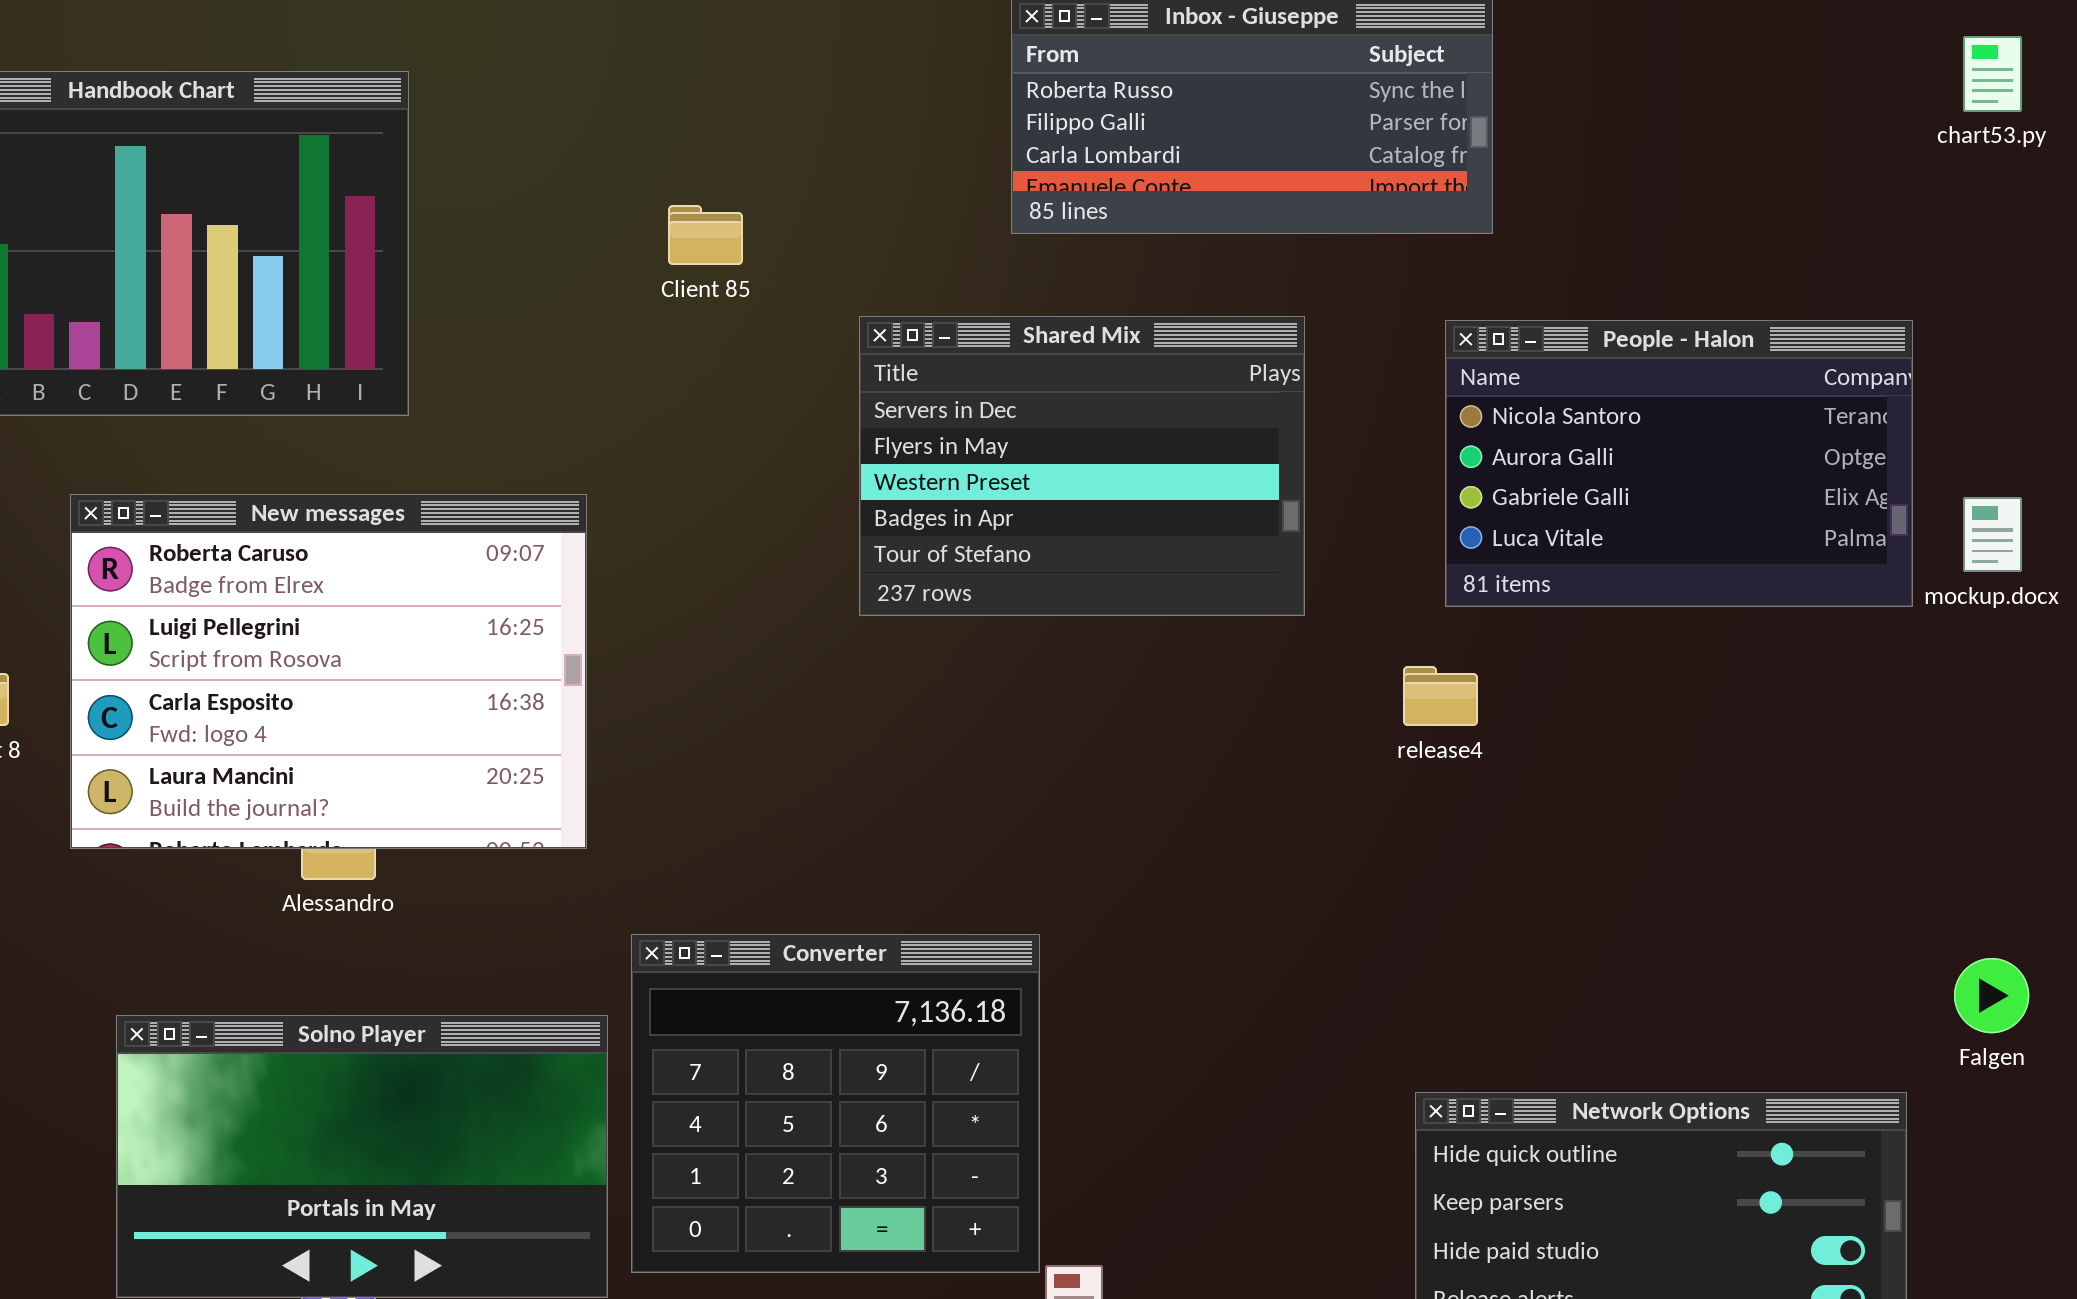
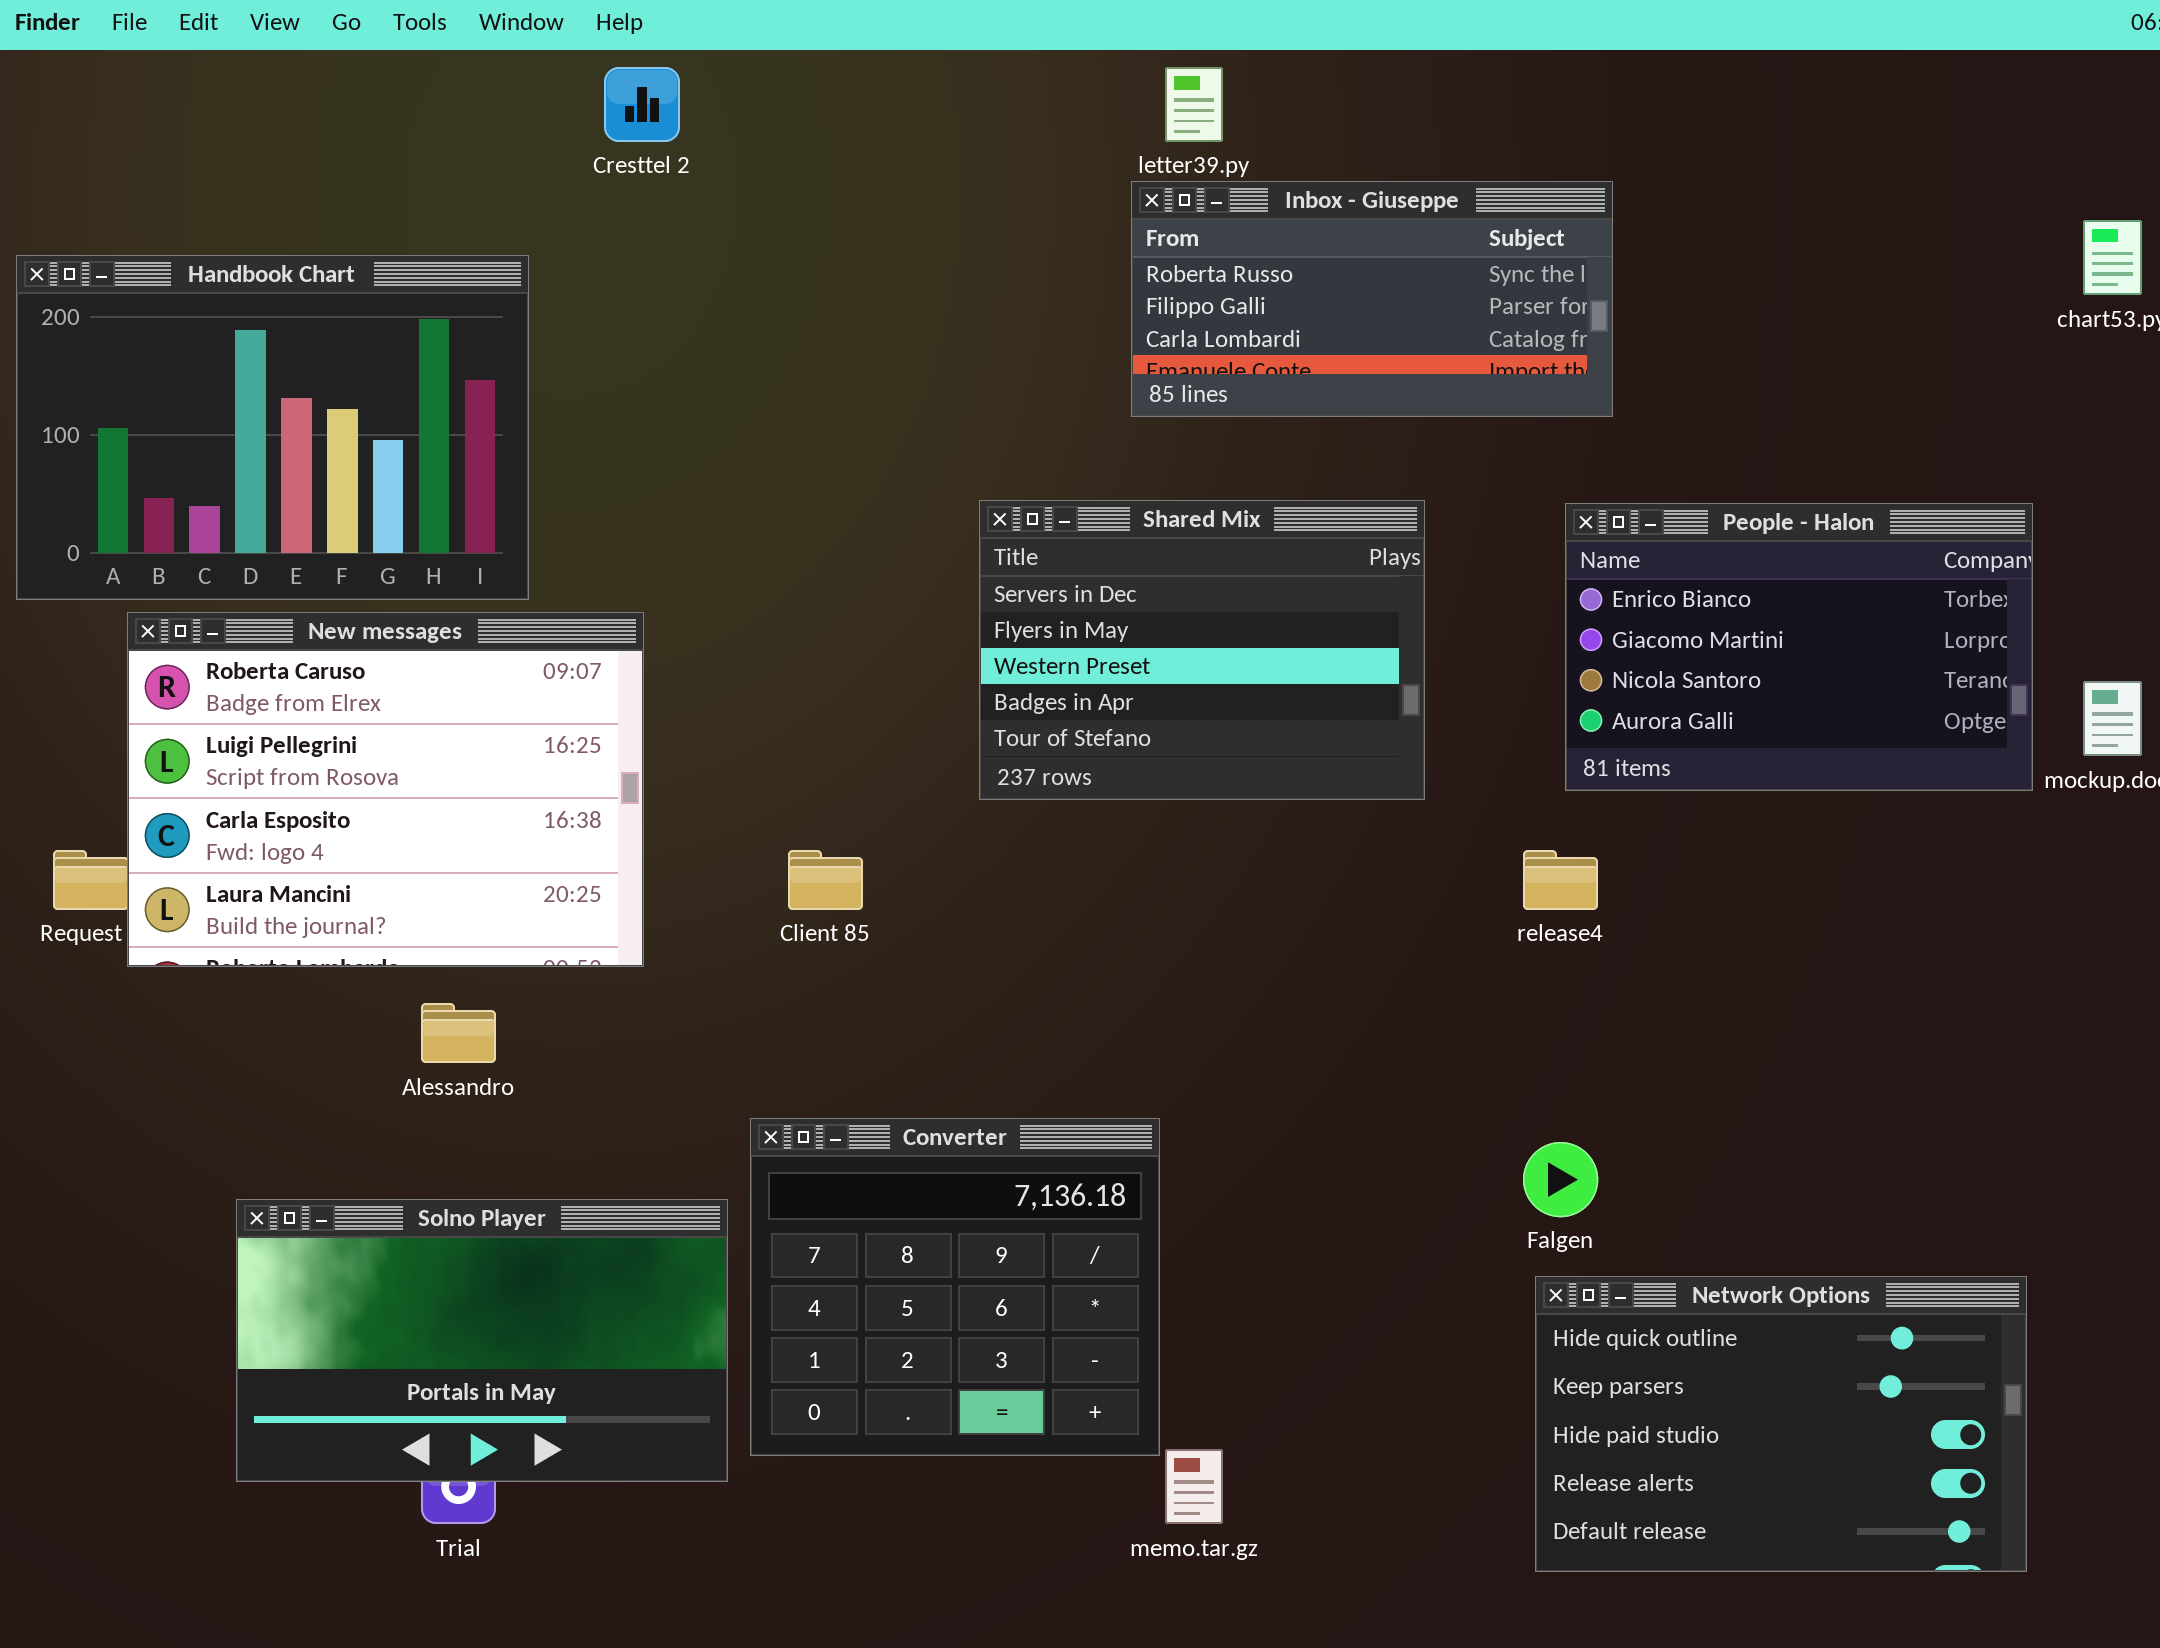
Client 85: [668,205,743,265] -> [788,850,863,910], moved
People - Halon: [1445,320,1913,607] -> [1565,503,2033,791], scrolled up 2 rows
New messages: [70,494,587,849] -> [127,612,644,967], moved
Falgen: [1954,958,2029,1033] -> [1523,1142,1598,1217], moved

